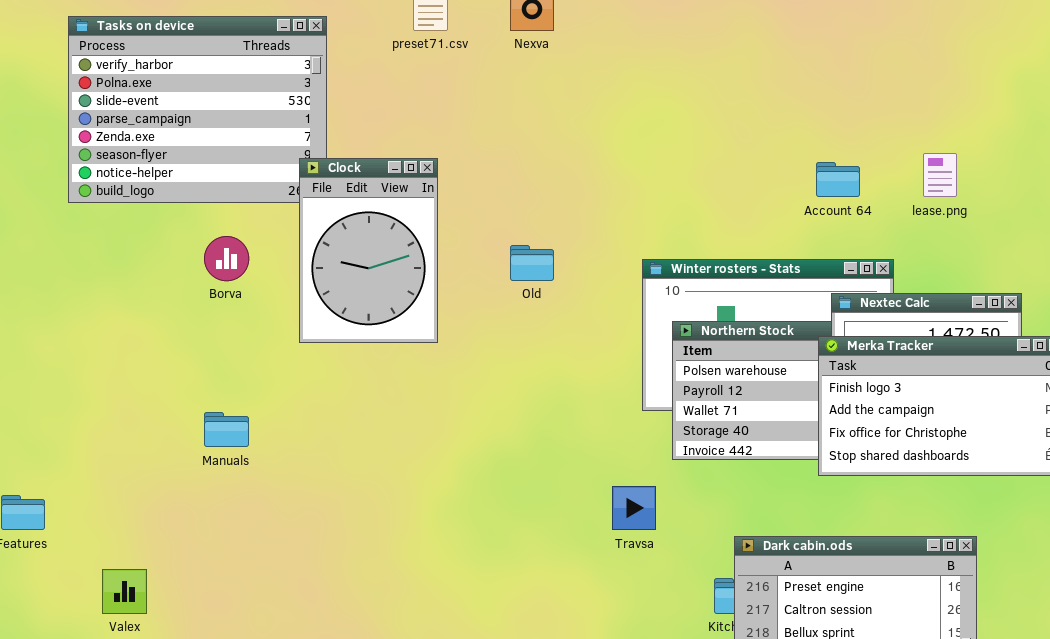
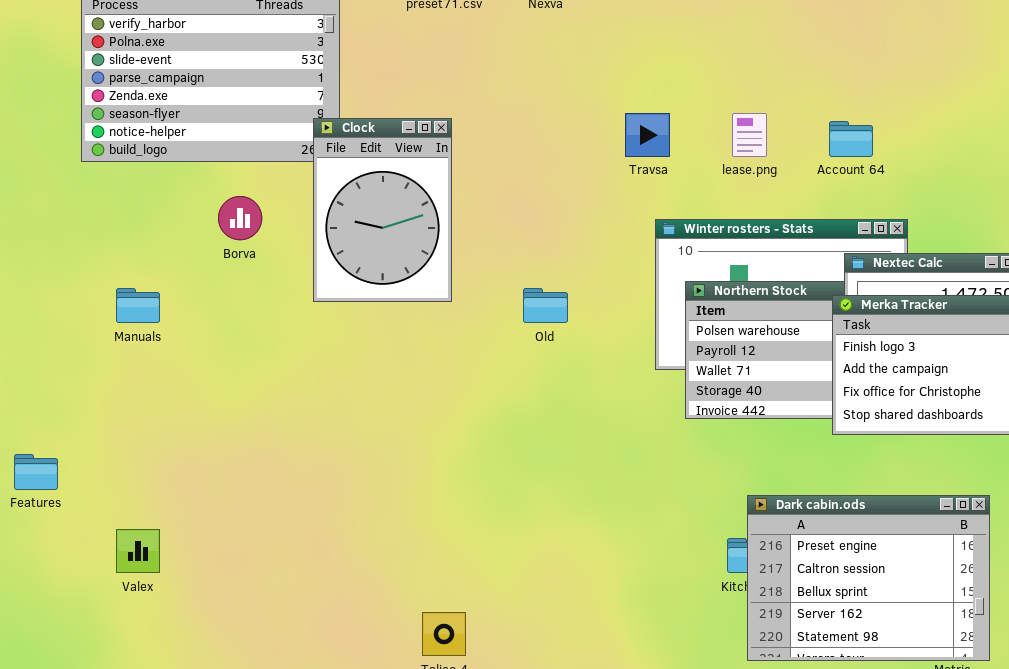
lease.png: [923,153,957,197] -> [732,113,767,157], moved
Old: [510,245,554,281] -> [523,288,568,323], moved
Manuals: [204,412,249,447] -> [116,288,160,323], moved
Travsa: [612,486,656,530] -> [625,113,670,157], moved

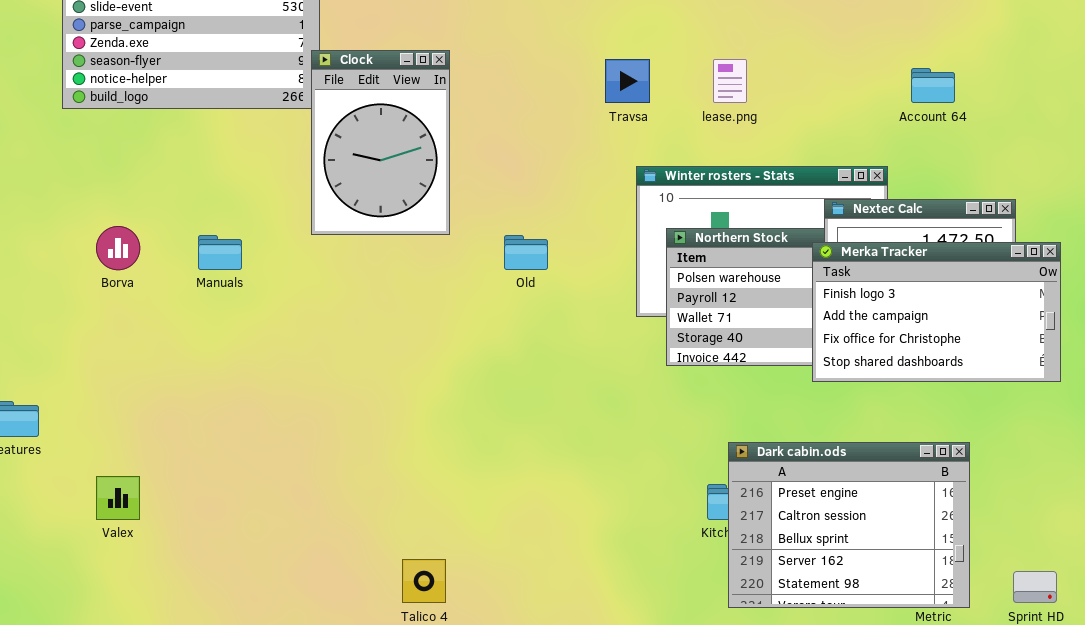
Clock: [313,118,452,302] -> [311,50,450,235], moved
Account 64: [829,121,873,157] -> [911,68,955,103], moved
Borva: [218,196,262,240] -> [96,226,140,270], moved
Manuals: [116,288,160,323] -> [198,235,242,270], moved

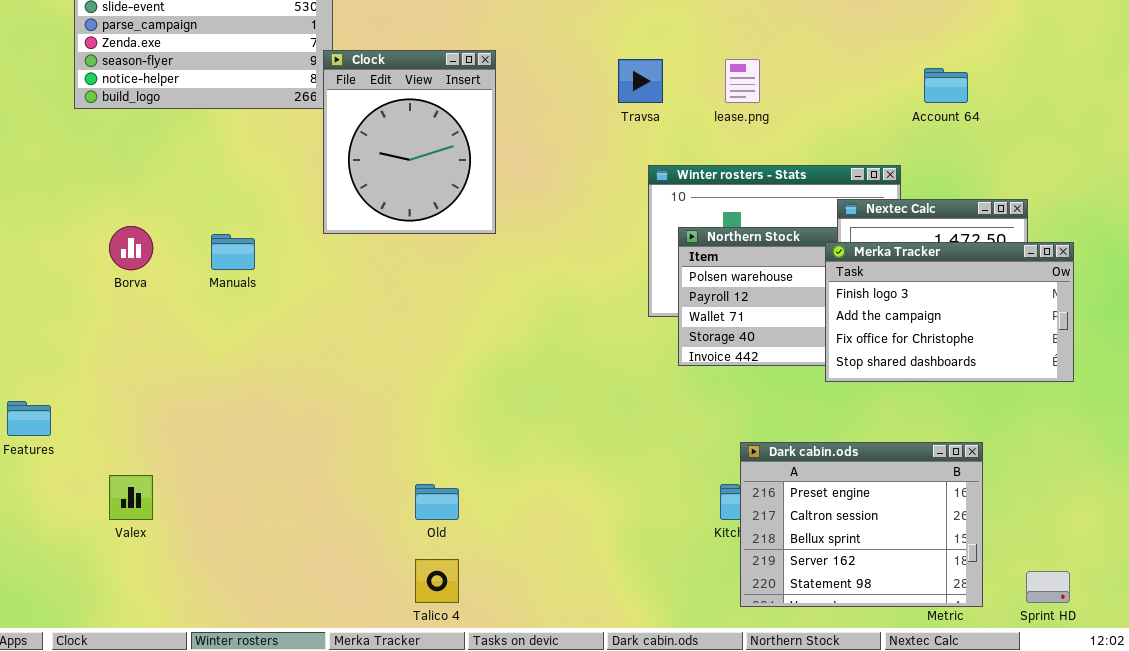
Clock: [311,50,450,235] -> [323,50,496,234], resized
Old: [504,235,548,270] -> [415,484,459,520], moved

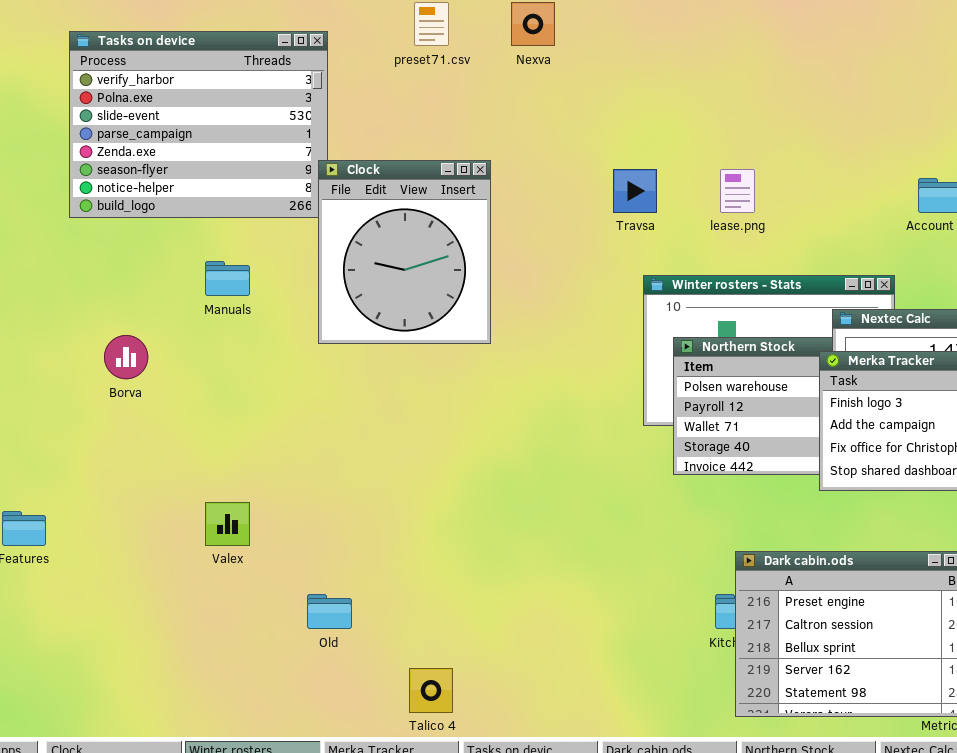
Manuals: [211,234,255,270] -> [205,261,250,296], moved
Valex: [109,475,153,520] -> [205,502,250,546], moved
Old: [415,484,459,520] -> [307,594,352,629], moved

